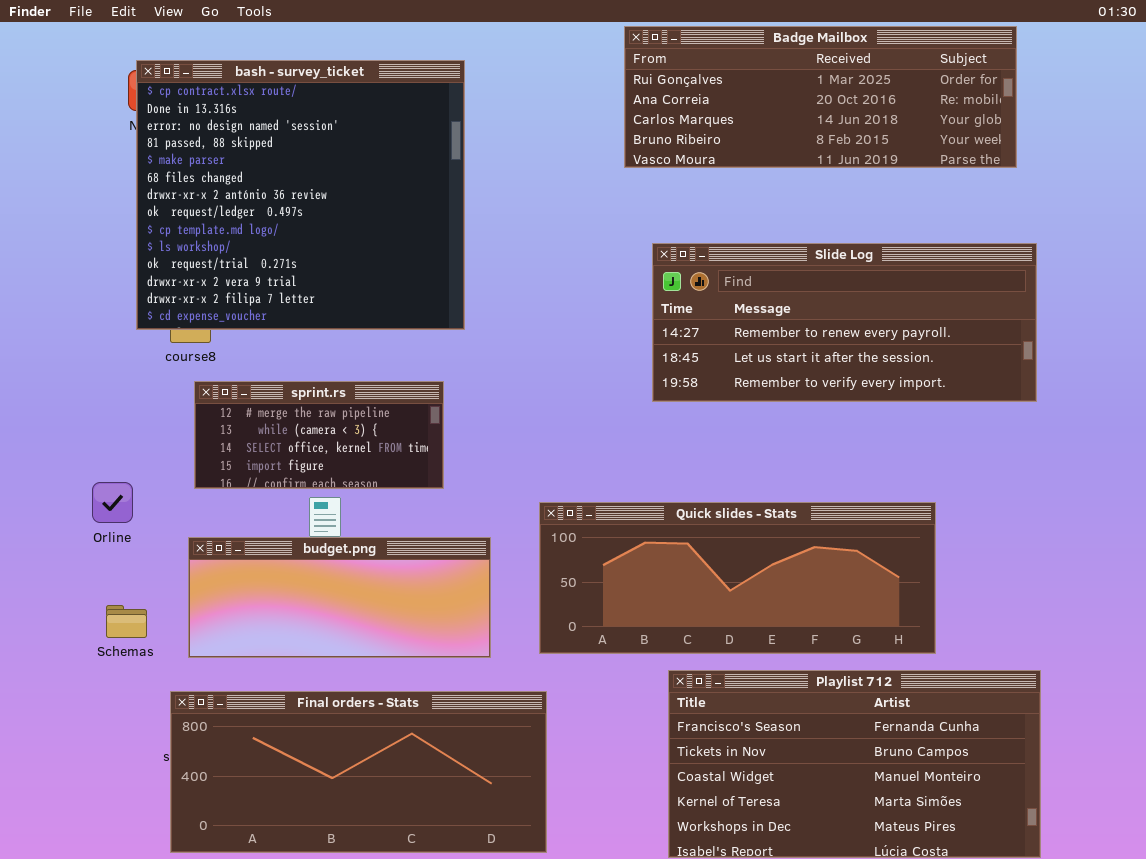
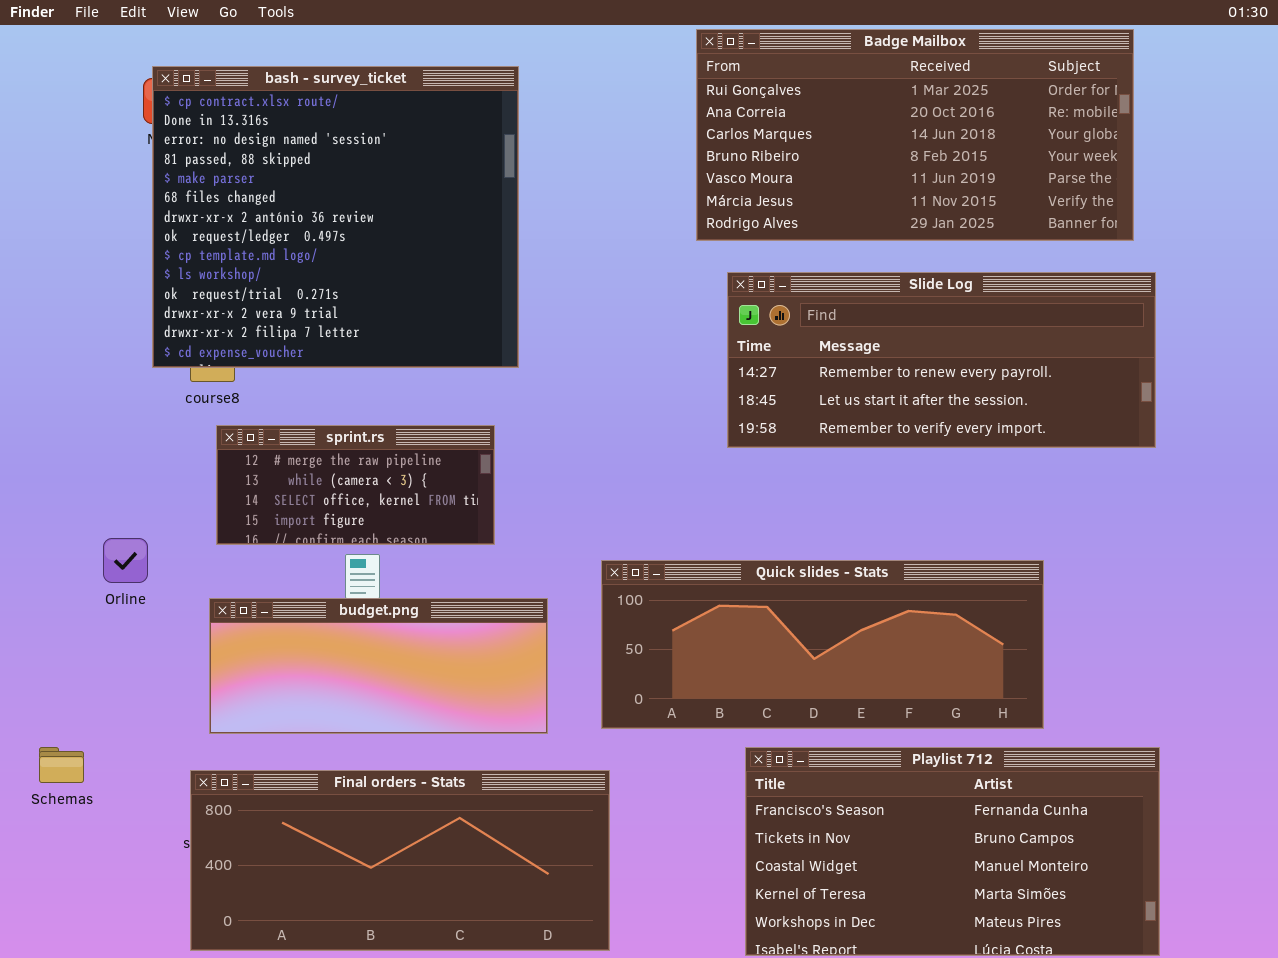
Badge Mailbox: [624,26,1017,168] -> [696,29,1134,241], resized
Schemas: [106,605,147,638] -> [39,747,84,783], moved

